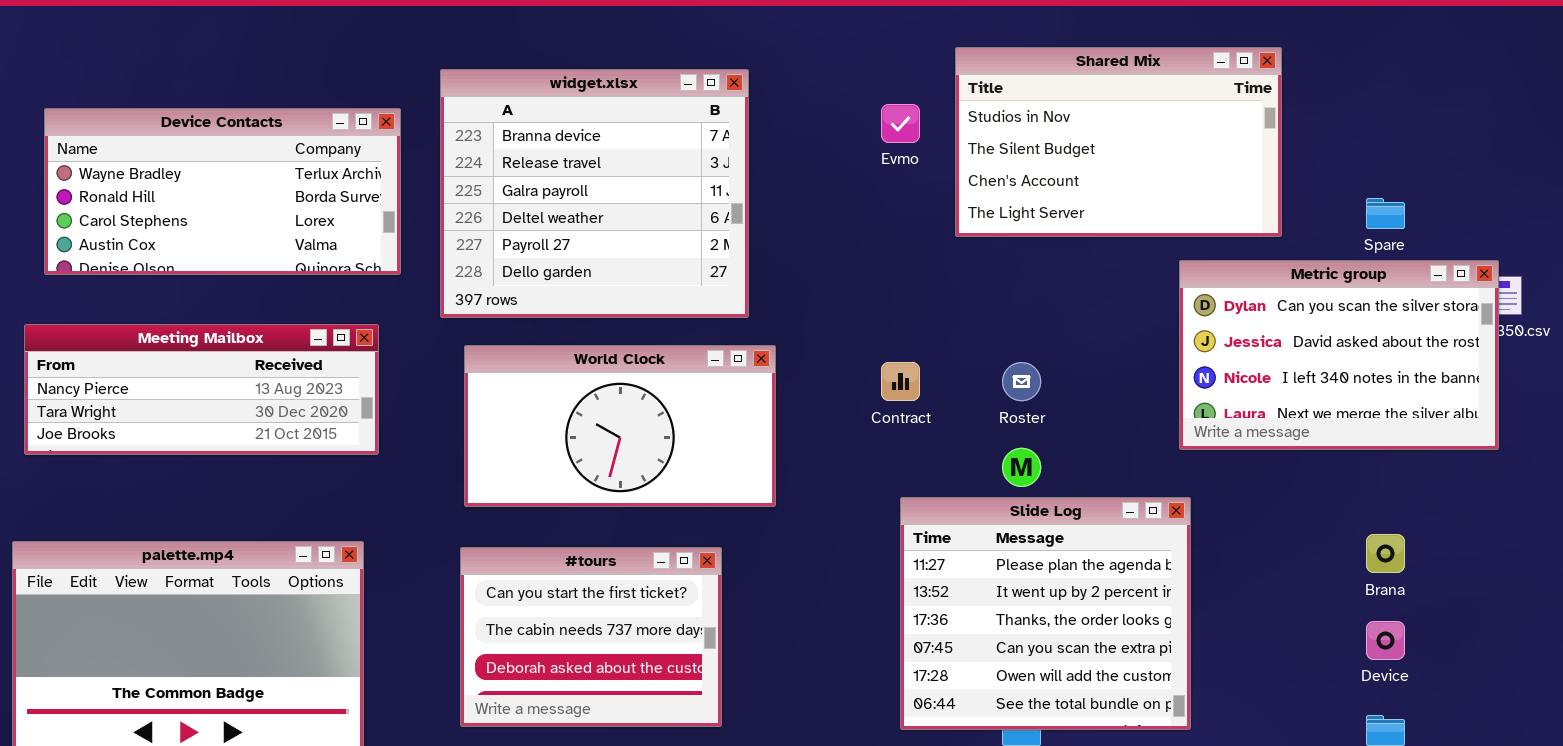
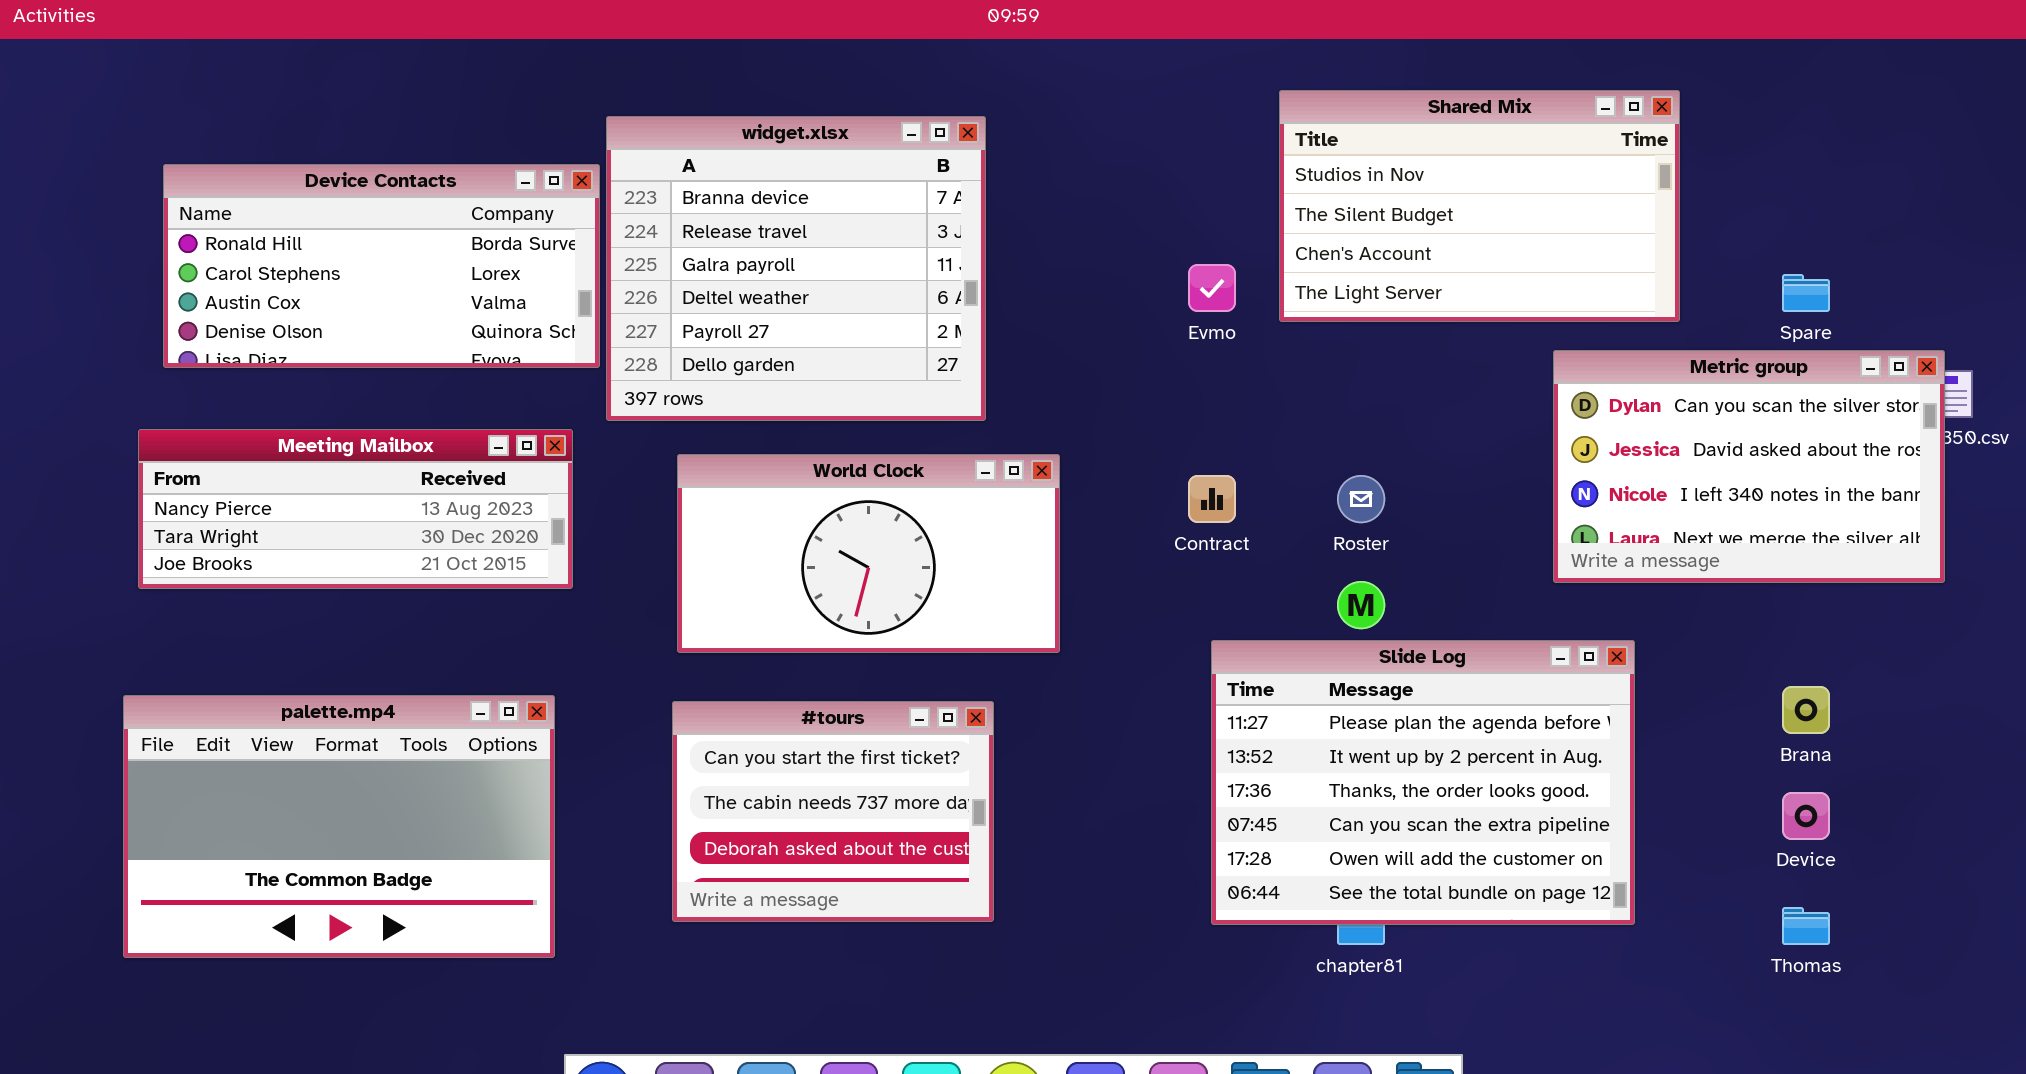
widget.xlsx: [440,69,749,318] -> [606,116,986,421], moved
Evmo: [881,104,920,143] -> [1188,264,1236,312], moved
Device Contacts: [44,108,401,275] -> [163,164,600,368], scrolled down 1 row
Slide Log: [900,497,1191,730] -> [1211,640,1635,925], resized

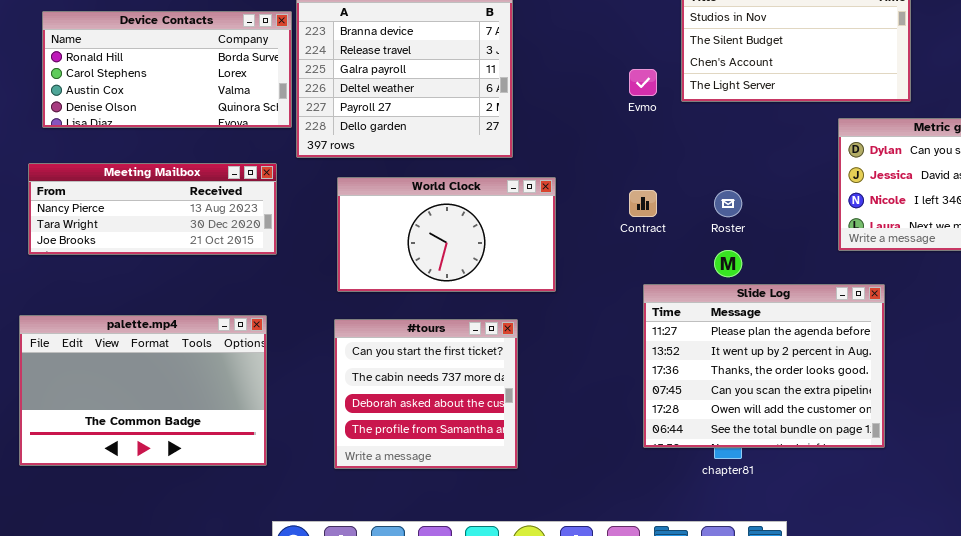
#tours: [672,701,994,922] -> [334,319,518,469], resized

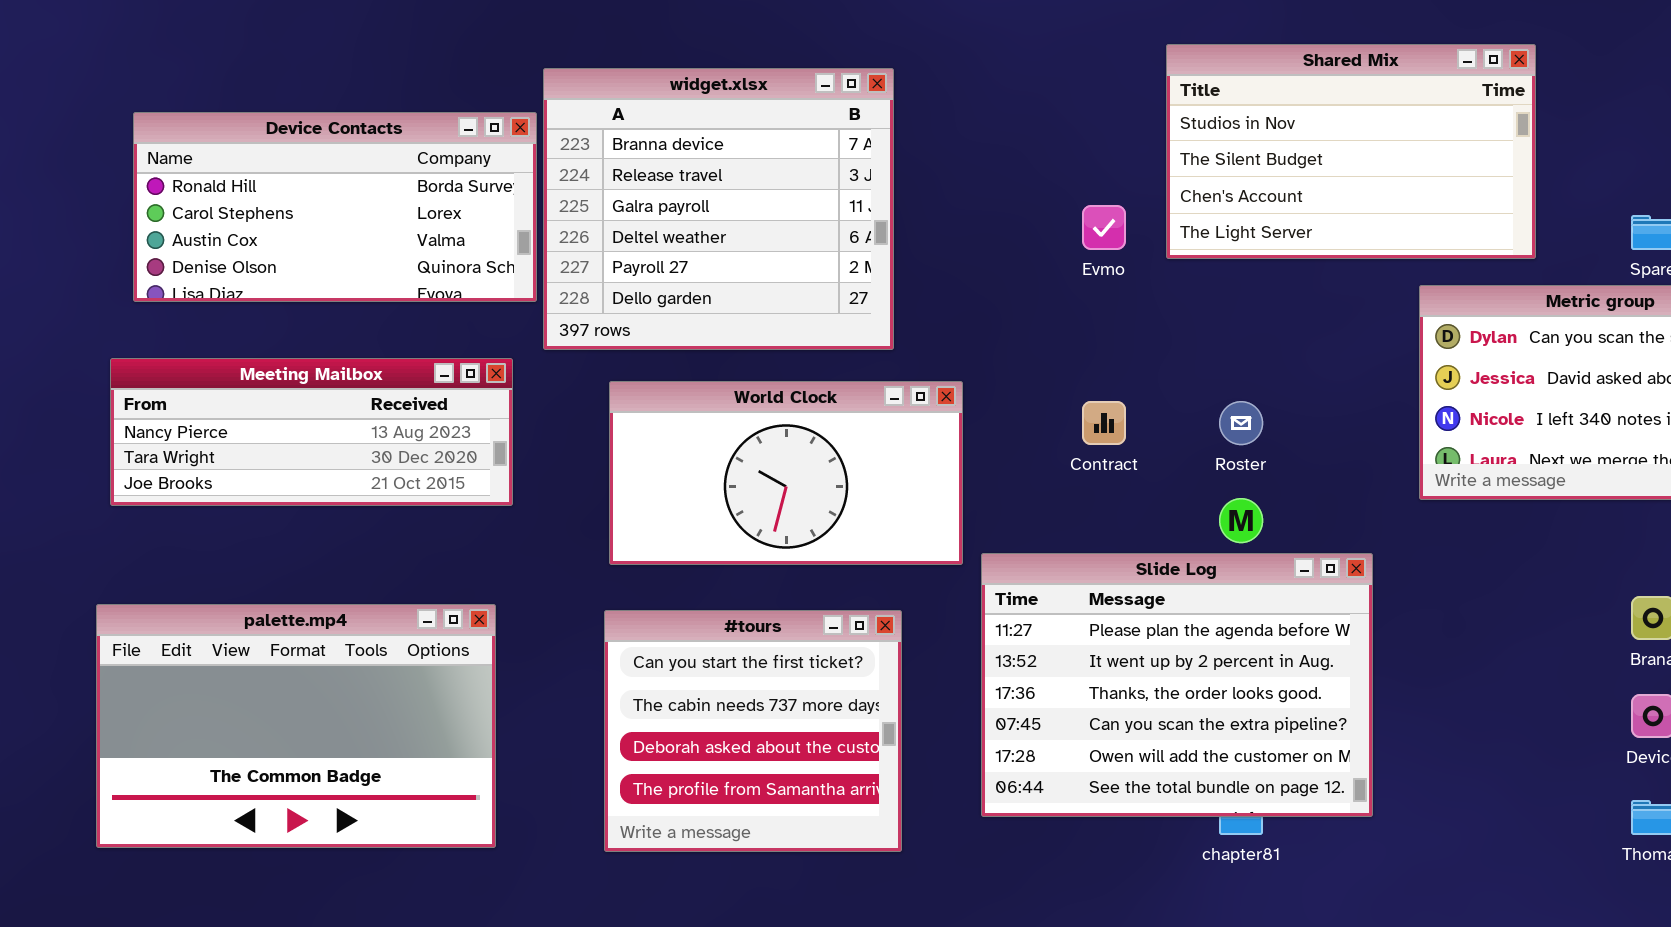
Slide Log: [643,284,885,448] -> [981,553,1373,817], moved

